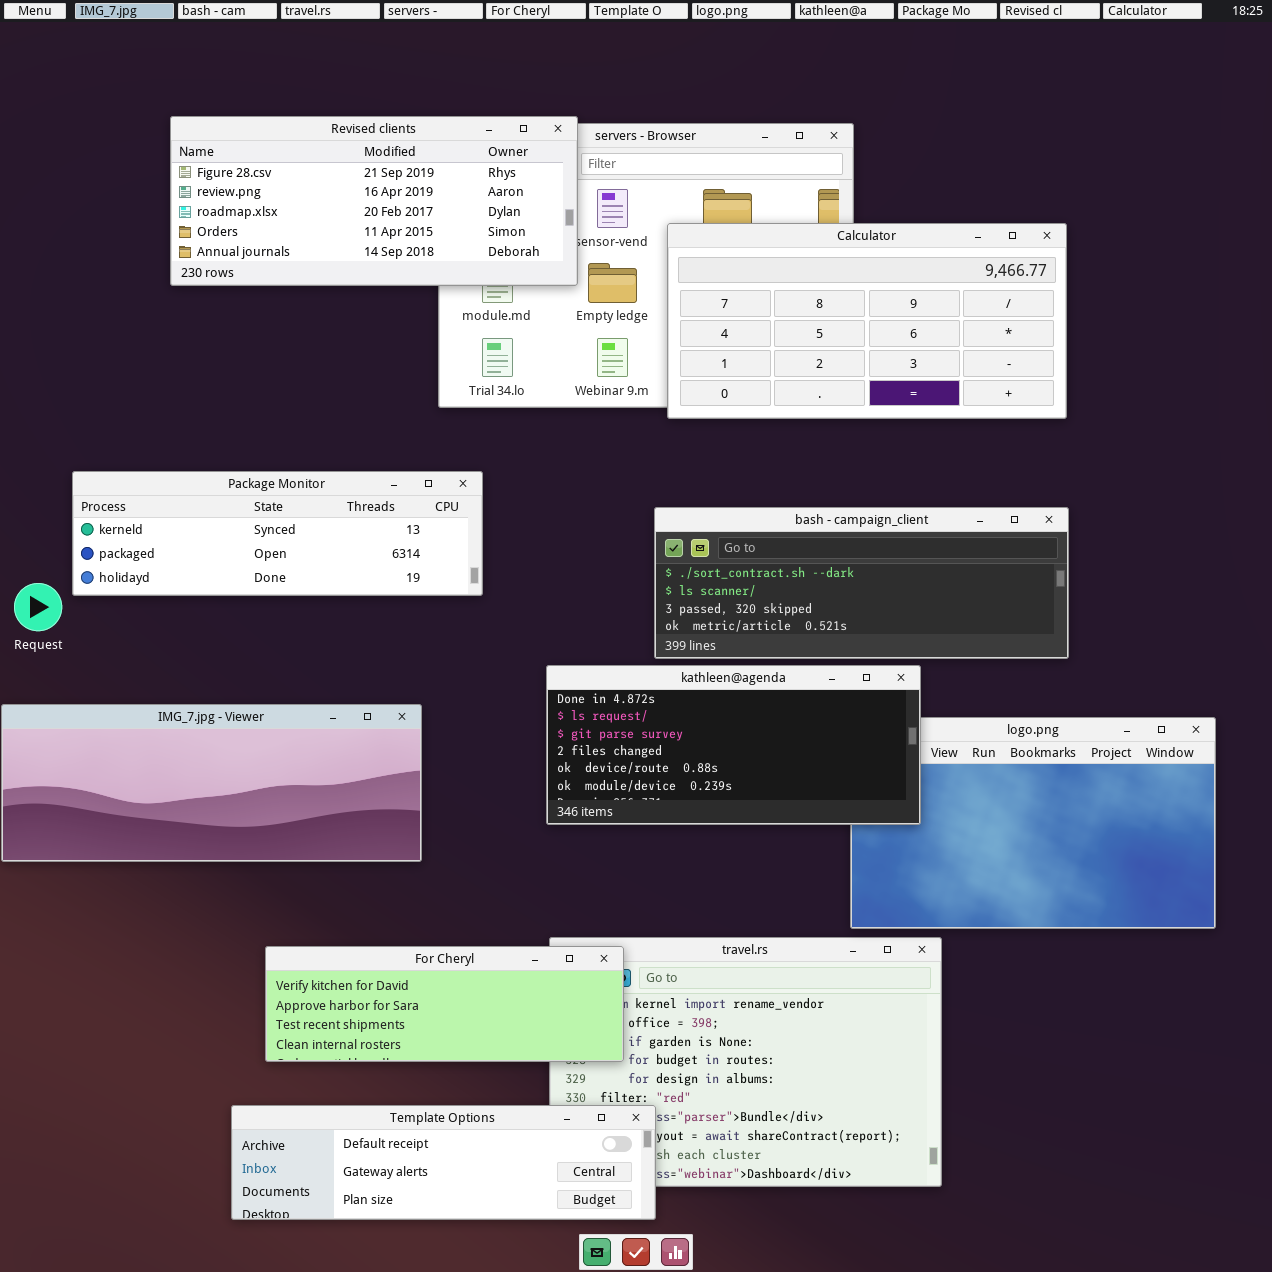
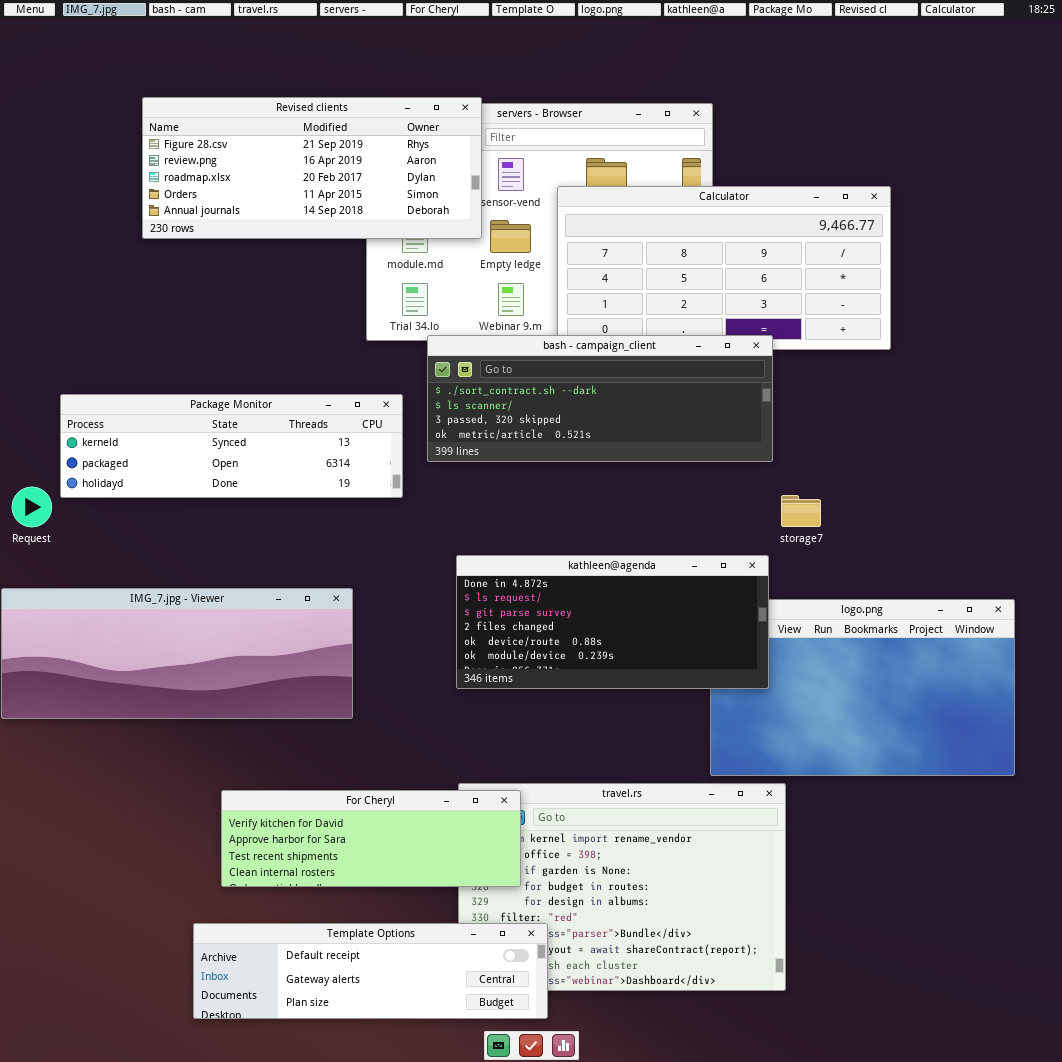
bash - campaign_client: [654,507,1069,659] -> [427,335,773,462], moved

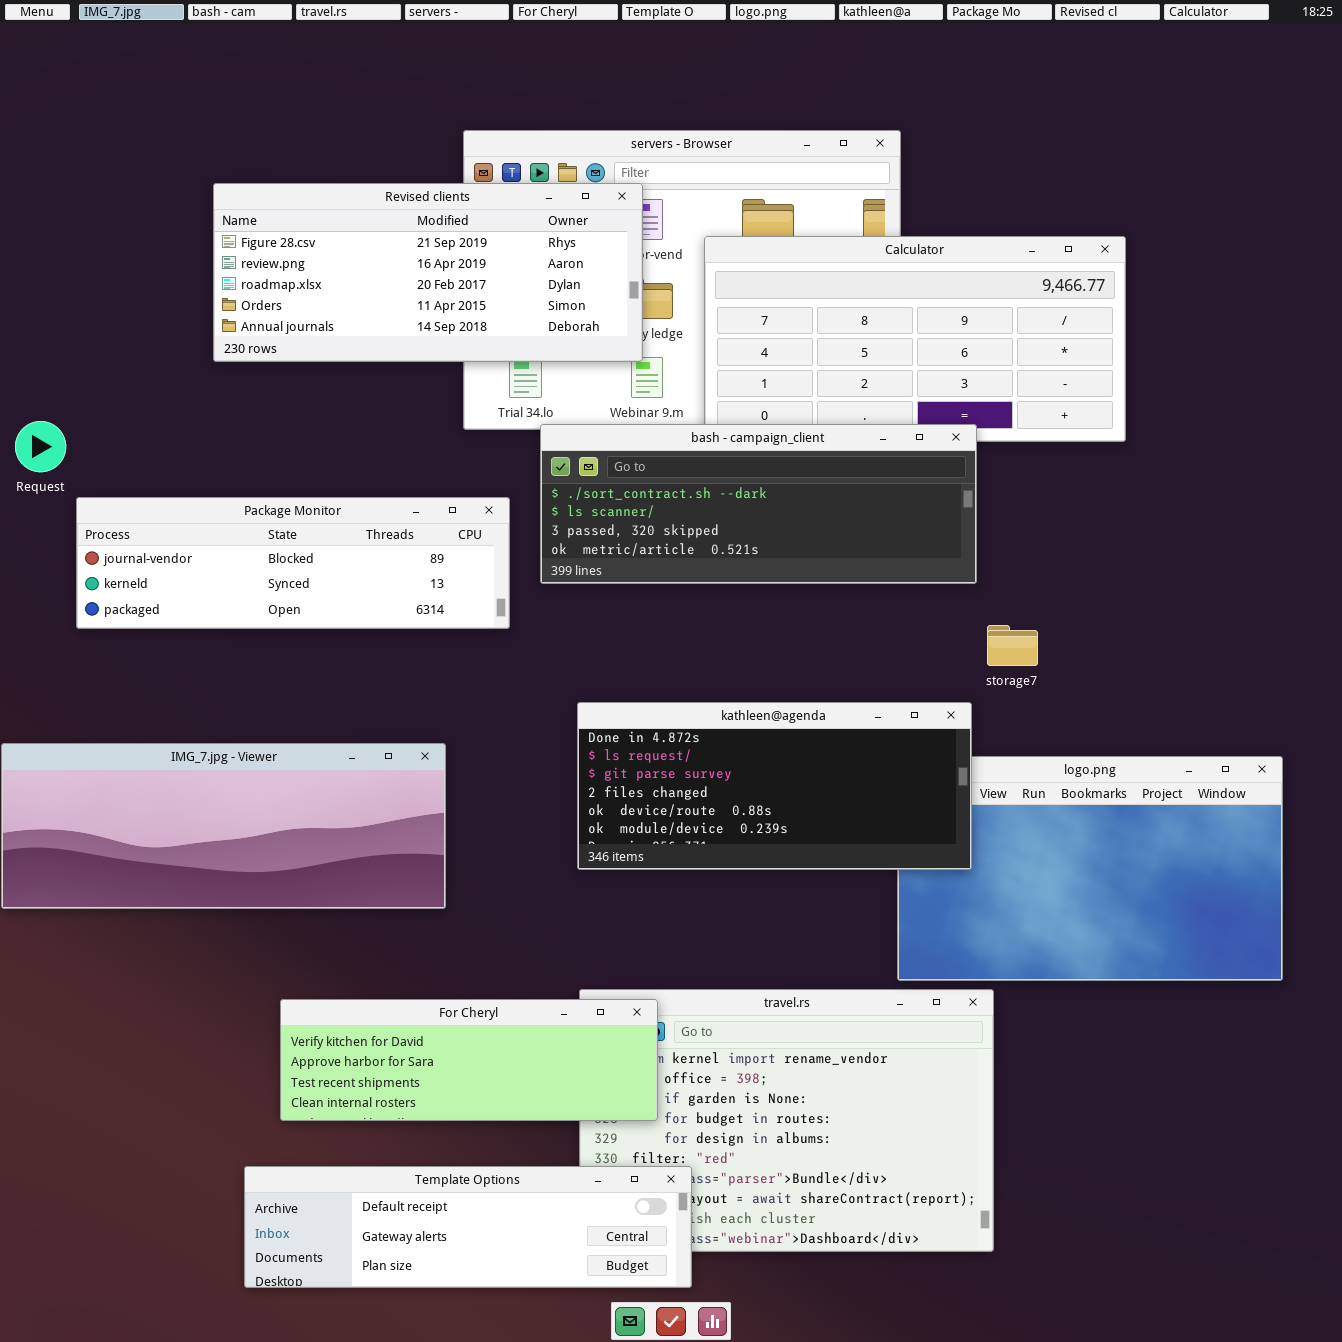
Revised clients: [142,97,482,239] -> [213,183,643,362], moved
Package Monitor: [60,394,403,498] -> [76,497,510,629], scrolled up 1 row
Request: [12,487,52,527] -> [15,421,66,472], moved

